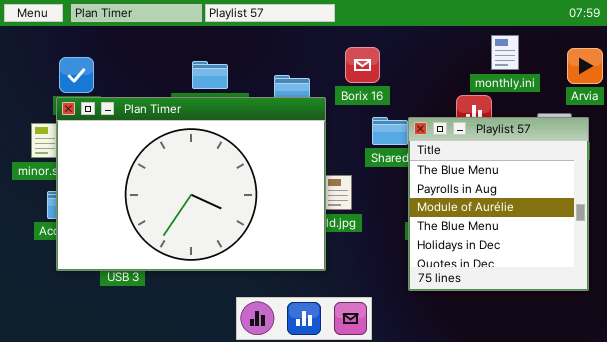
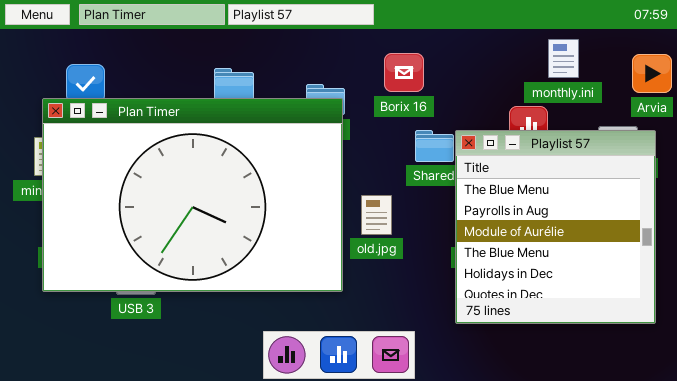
Plan Timer: [56,97,326,271] -> [42,98,343,292], moved

